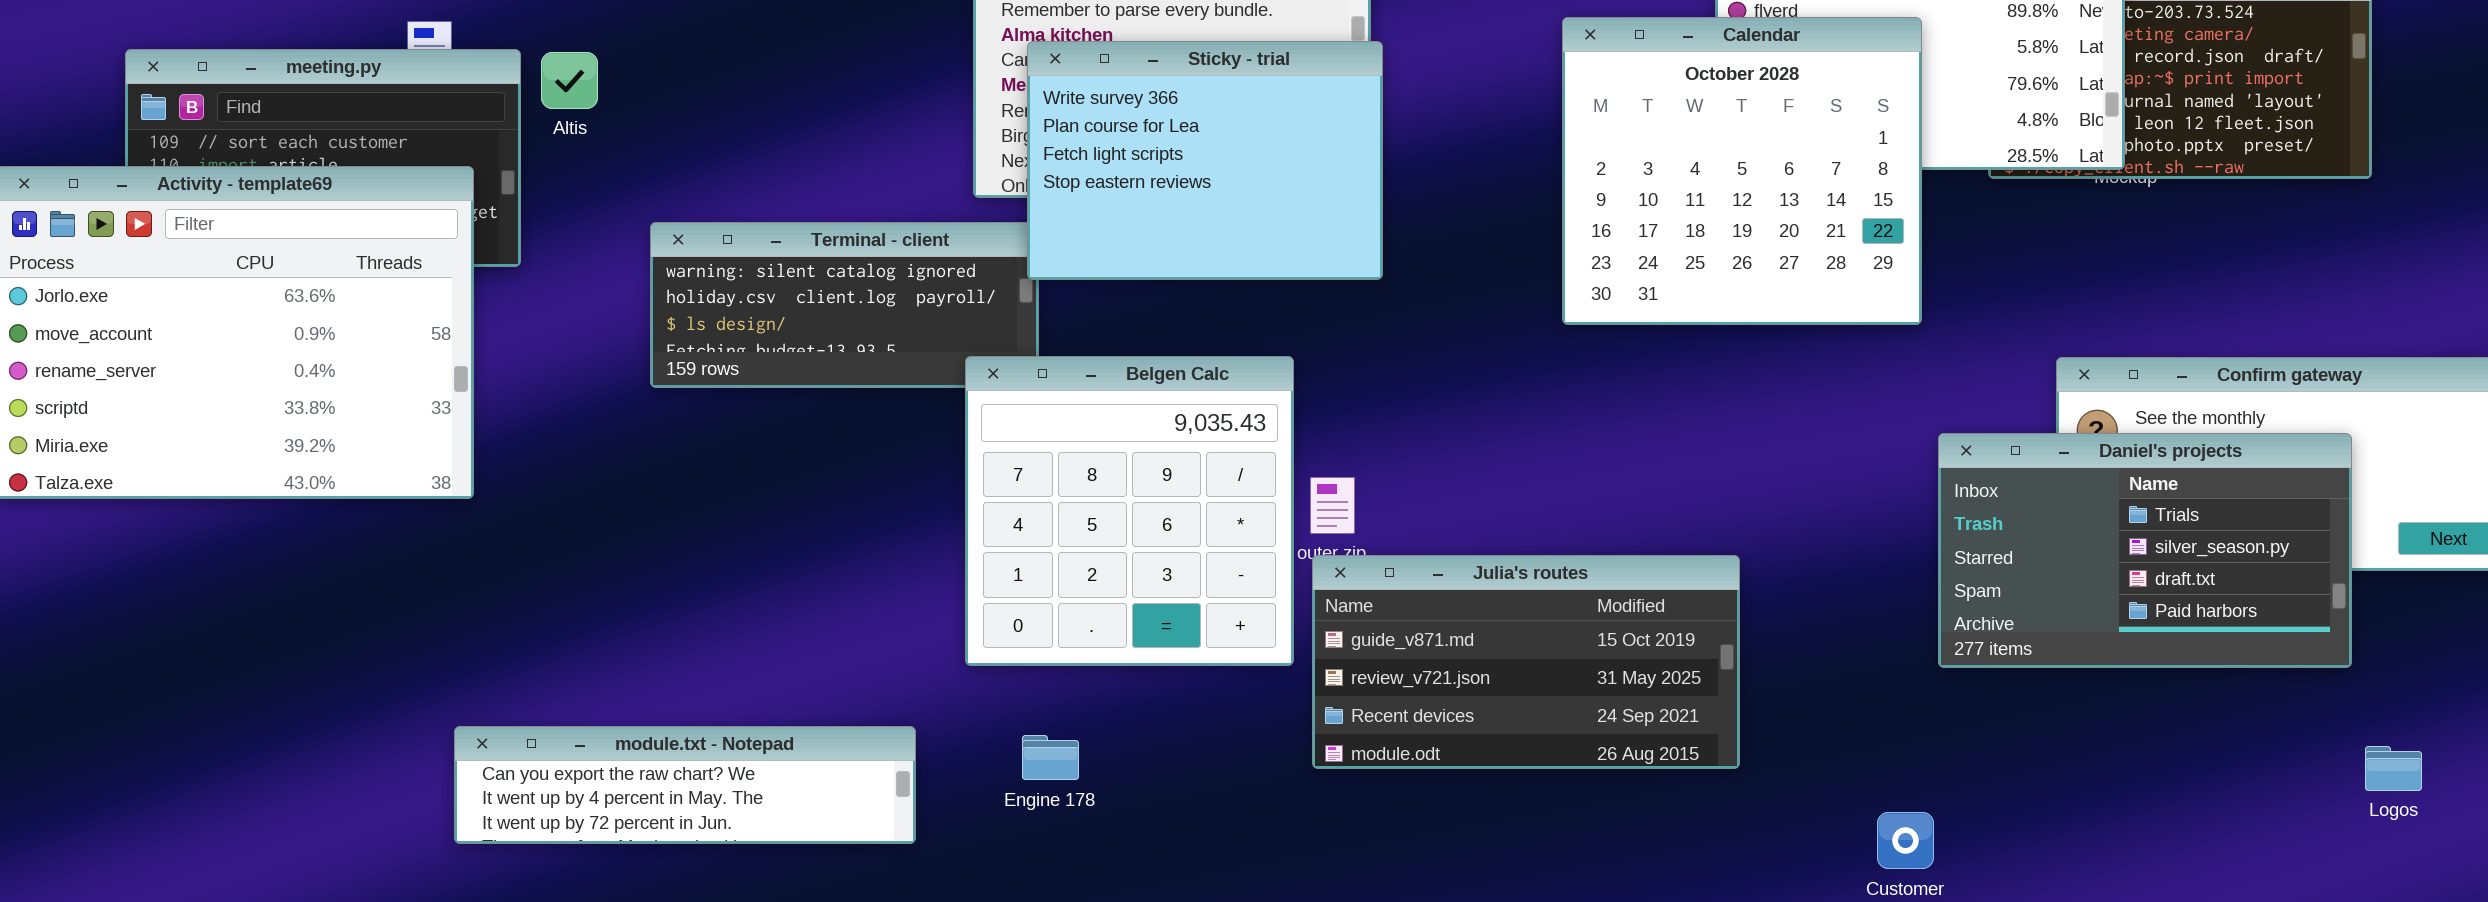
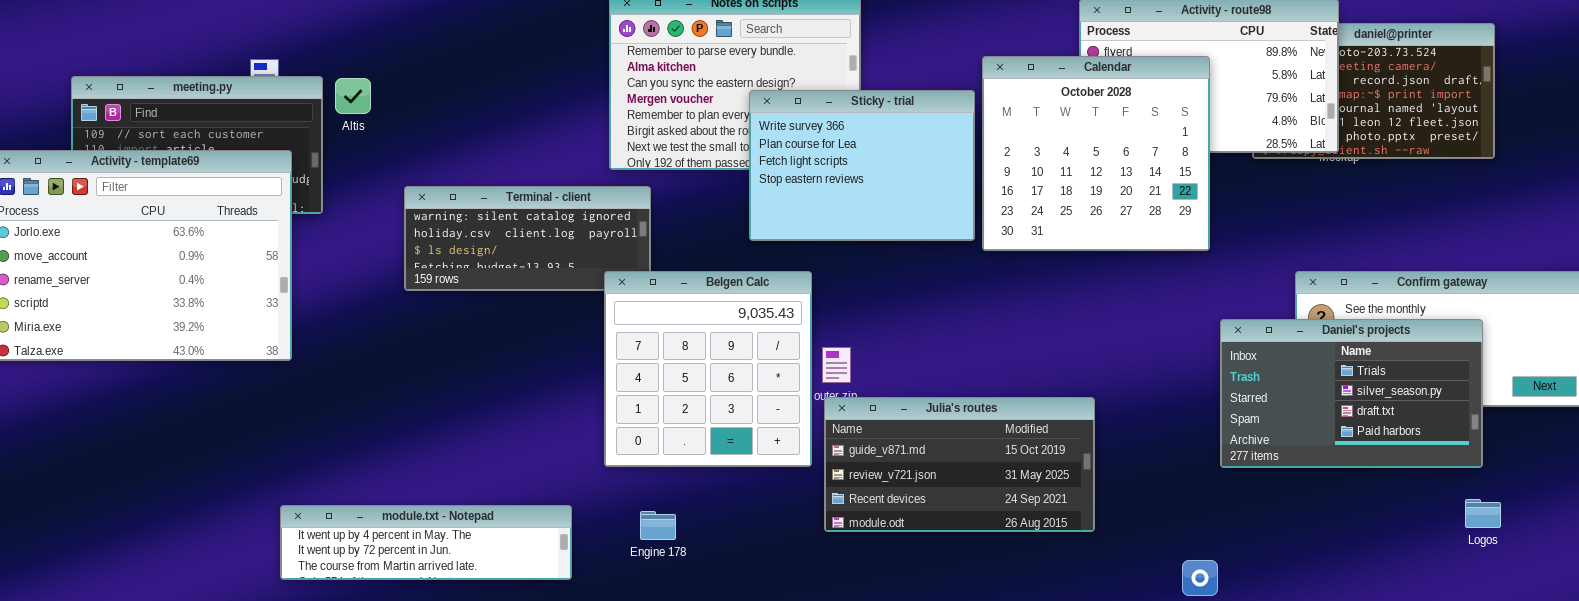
Sticky - trial: [1027,41,1383,280] -> [749,90,975,241], moved
module.txt - Notepad: [454,726,916,844] -> [280,505,572,580], scrolled down 1 row
Logos: [2365,746,2422,791] -> [1465,499,1501,528], moved

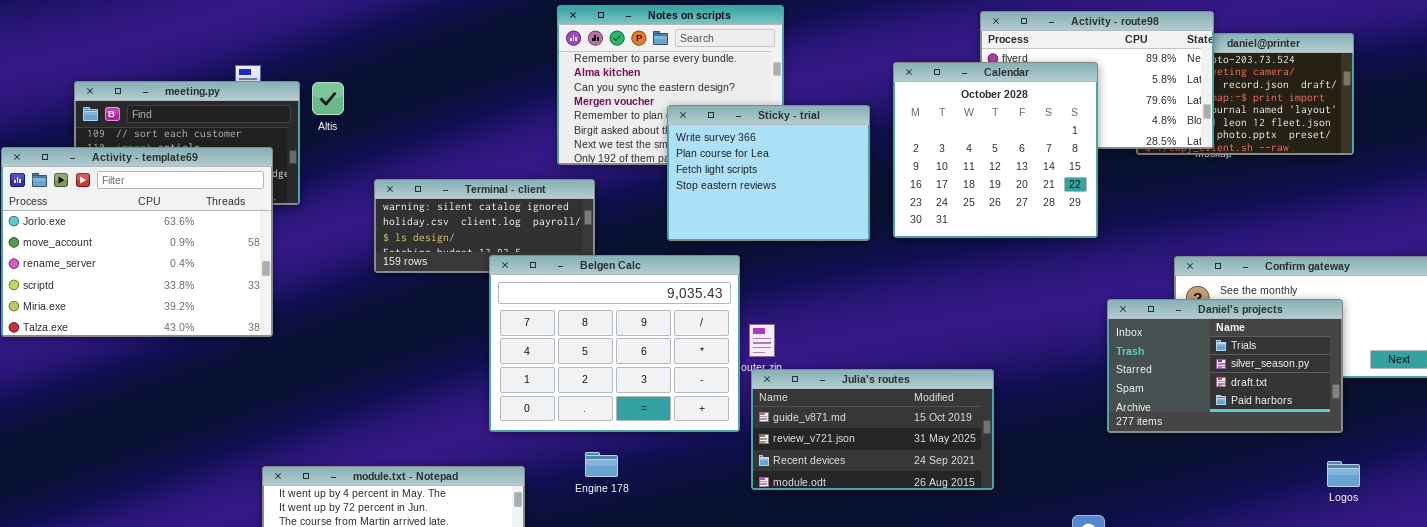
Sticky - trial: [749,90,975,241] -> [667,105,870,241], moved
Belgen Calc: [604,271,812,467] -> [489,255,740,432], resized
Engine 178: [640,511,676,540] -> [585,452,618,477], moved

